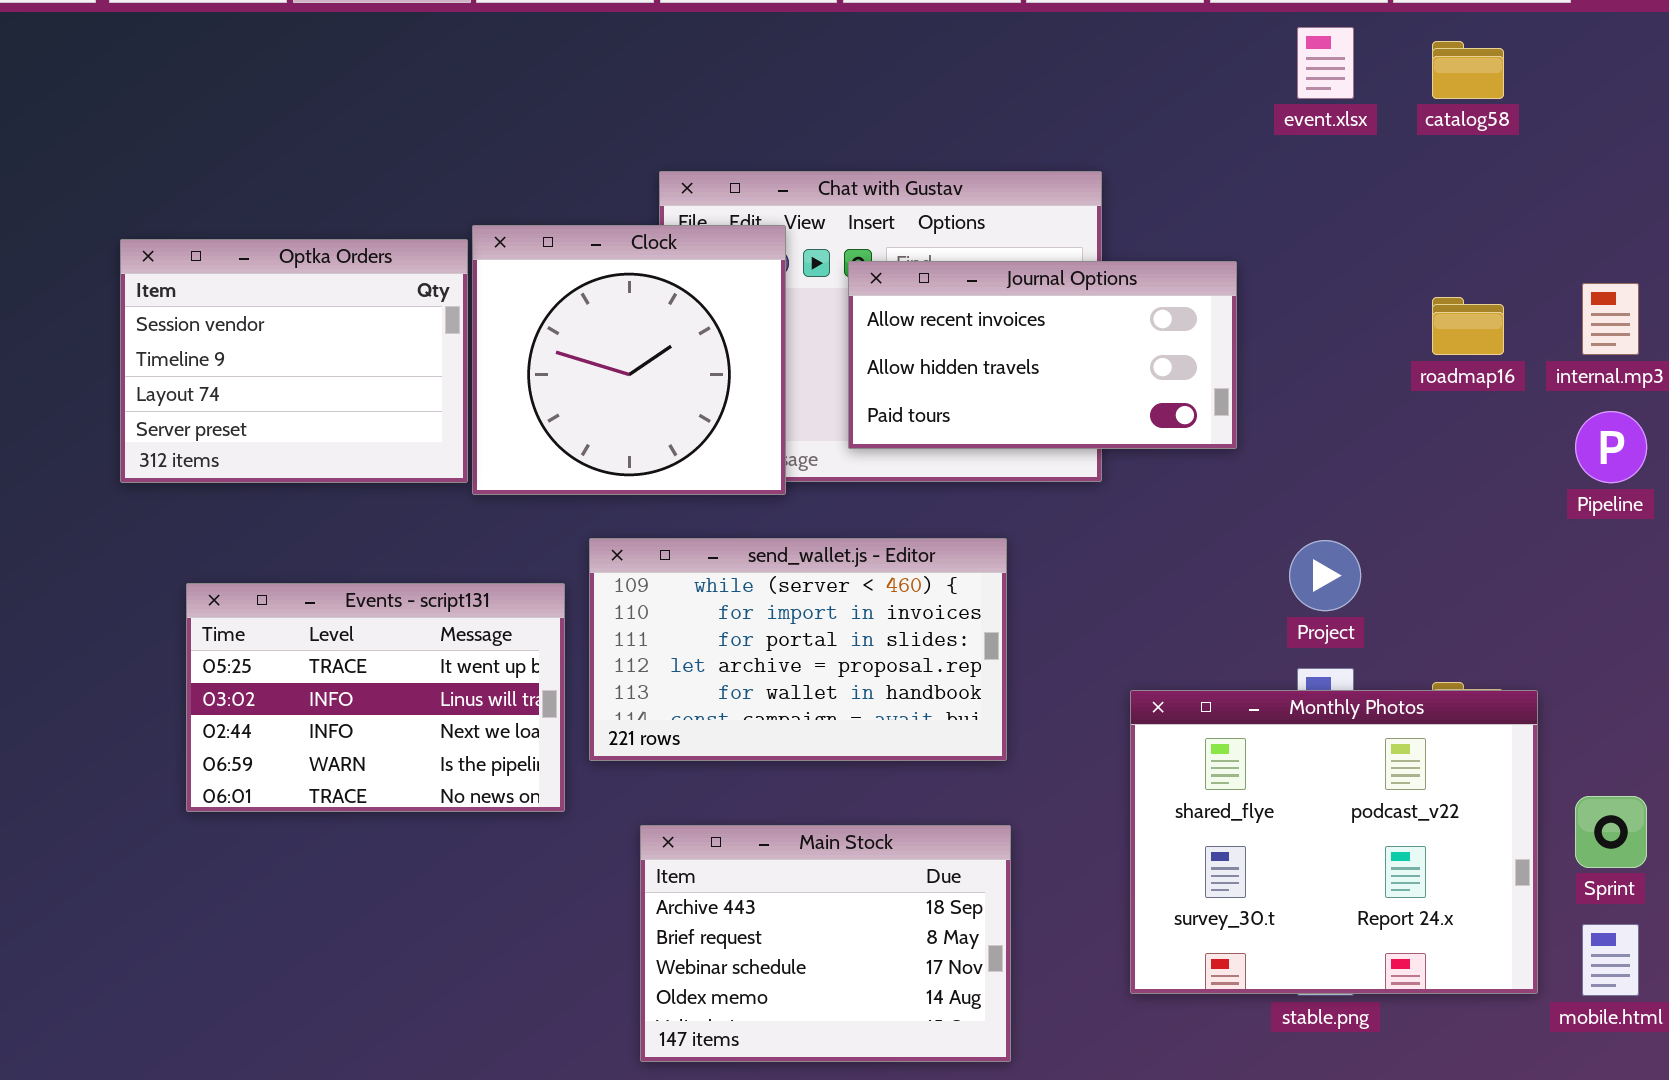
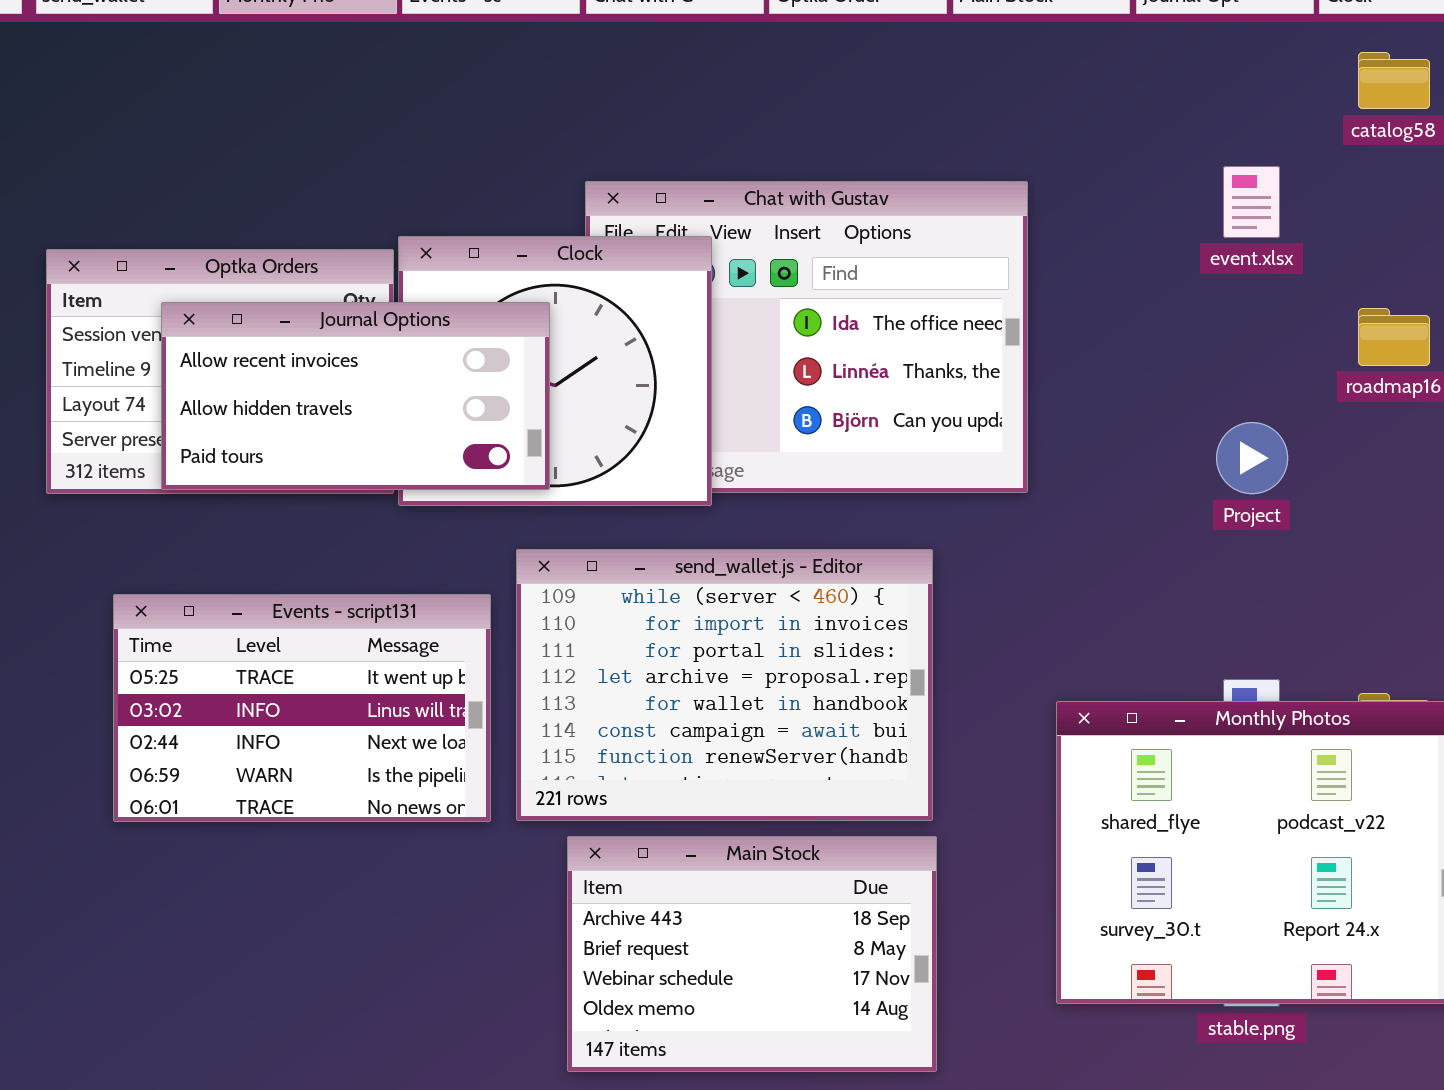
event.xlsx: [1297,27,1354,99] -> [1223,166,1280,238], moved
Journal Options: [848,261,1237,449] -> [161,302,550,490], moved
send_wallet.js - Editor: [589,538,1007,761] -> [516,549,933,821], resized
Project: [1289,540,1361,611] -> [1216,422,1288,494], moved

